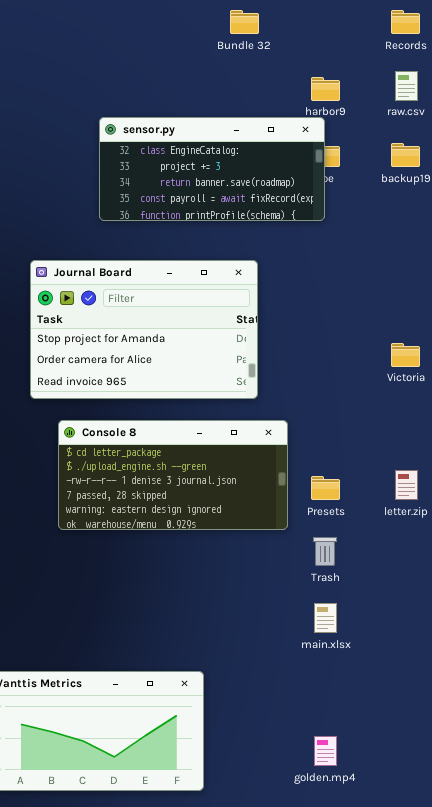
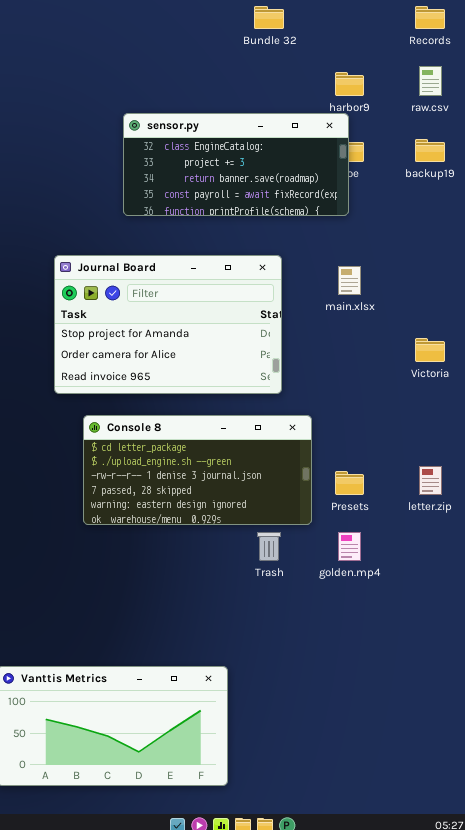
Trash: [313,537,337,566] -> [257,532,281,561], moved
main.xlsx: [314,603,337,633] -> [338,266,361,295], moved
golden.mp4: [314,736,337,766] -> [338,532,361,561], moved

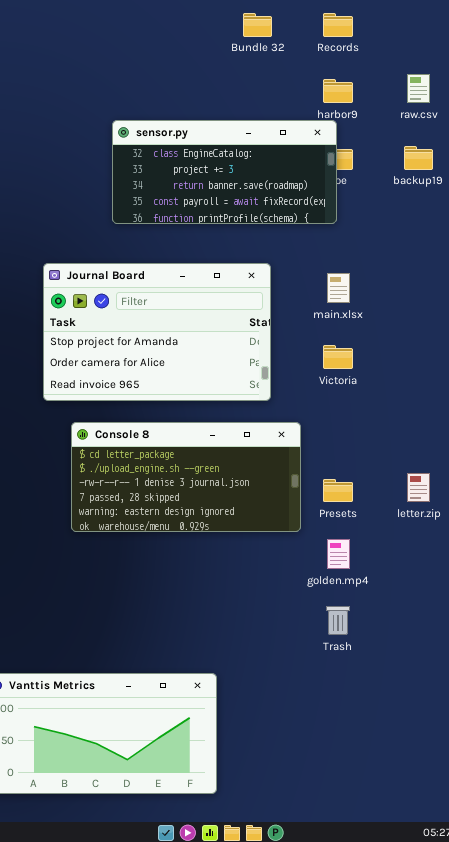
Records: [415,6,445,29] -> [323,13,353,37], moved
Victoria: [415,338,445,362] -> [323,345,353,369], moved
Trash: [257,532,281,561] -> [326,606,350,635], moved

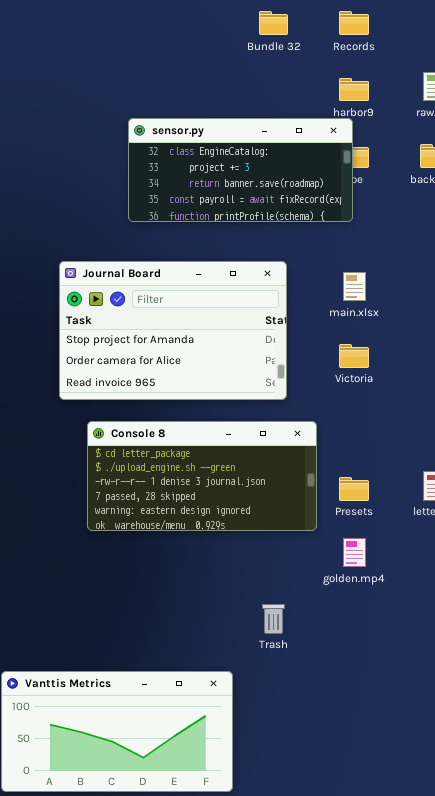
Trash: [326,606,350,635] -> [262,604,285,634], moved

